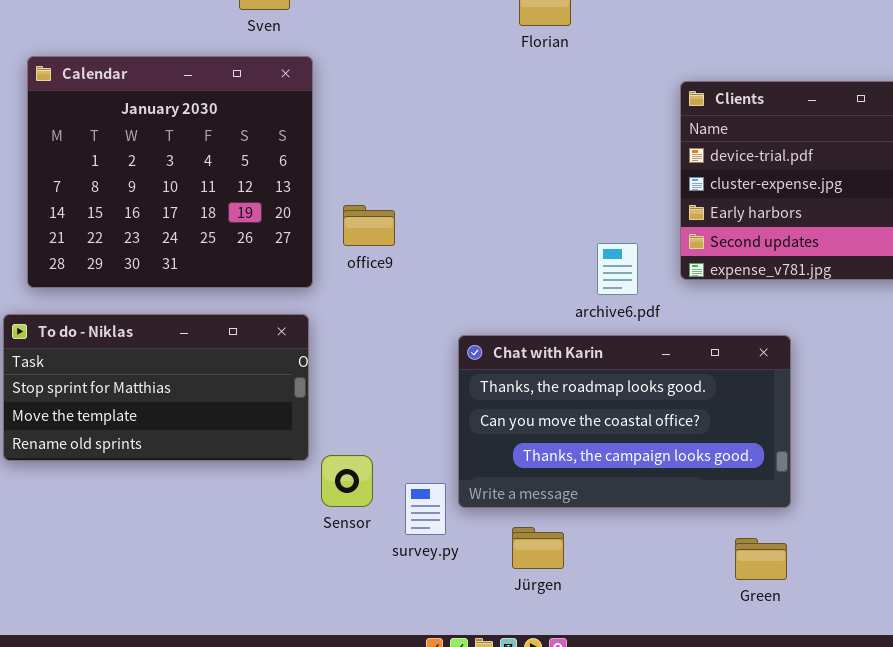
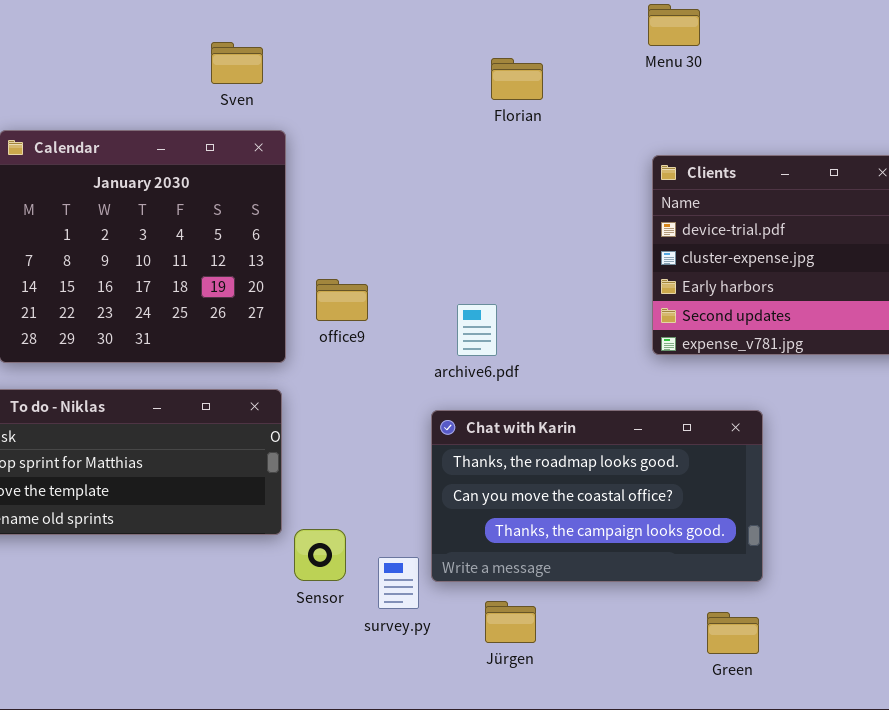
archive6.pdf: [597,243,638,295] -> [457,304,497,356], moved

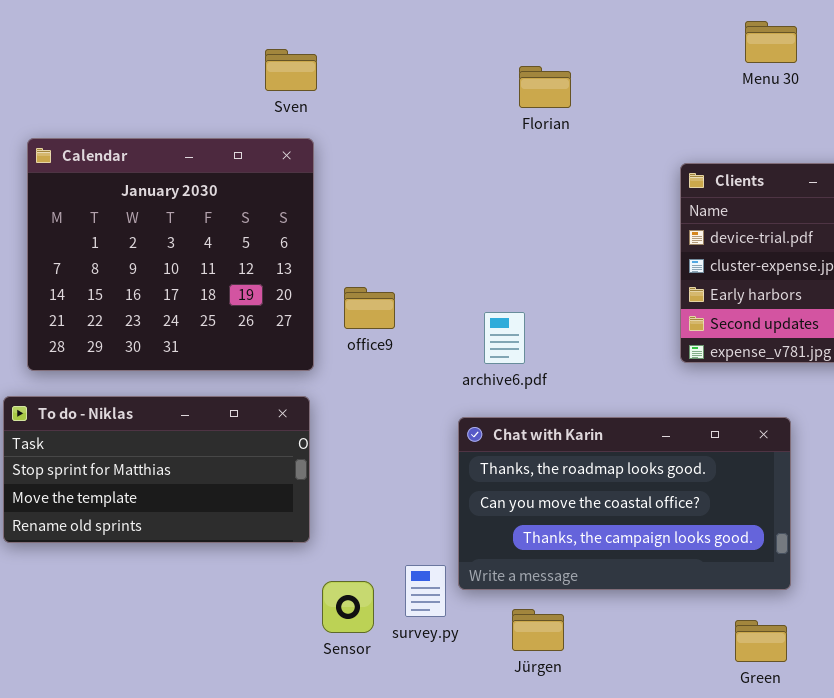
Menu 30: [648,4,700,46] -> [745,21,797,63], moved
Sven: [211,42,263,84] -> [265,49,317,91], moved
Sensor: [294,529,346,581] -> [322,581,374,633], moved

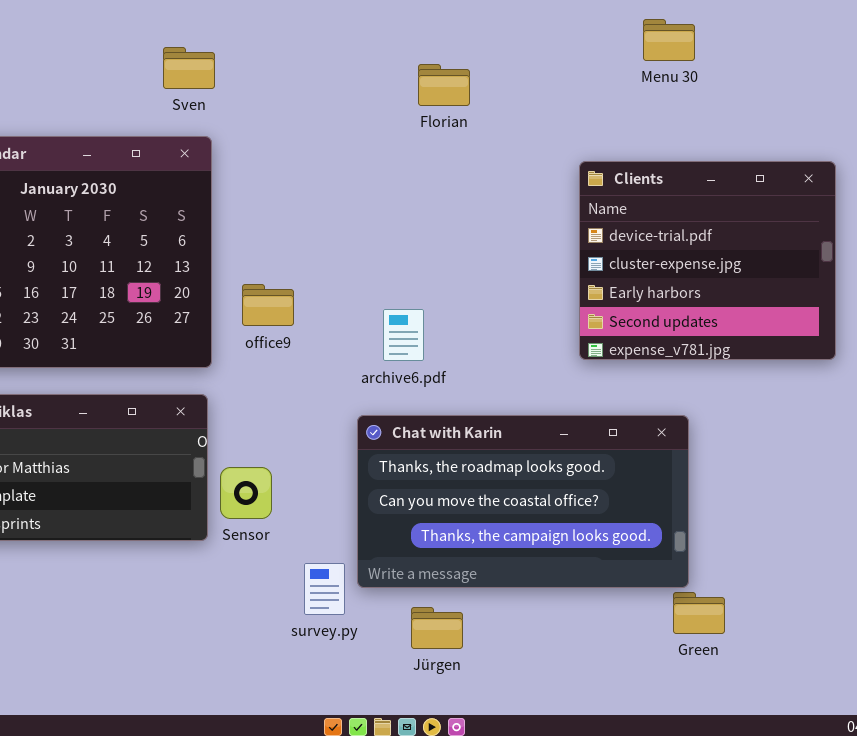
Sensor: [322,581,374,633] -> [220,467,272,519], moved
Green: [735,620,787,662] -> [673,592,725,634], moved

